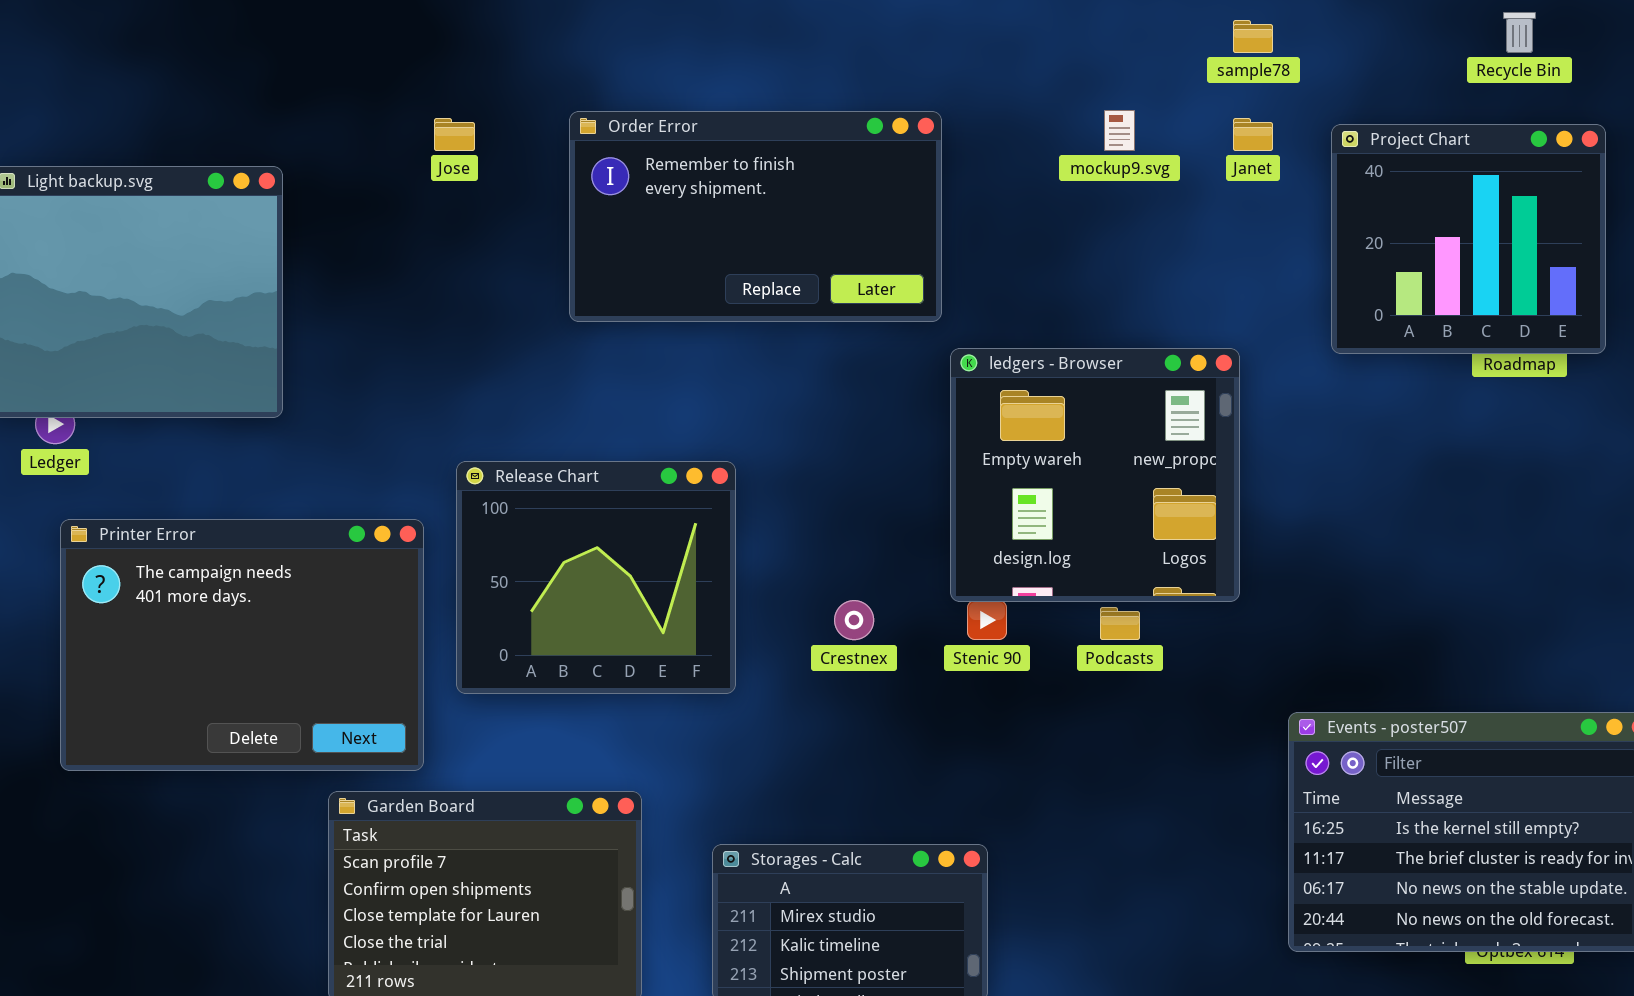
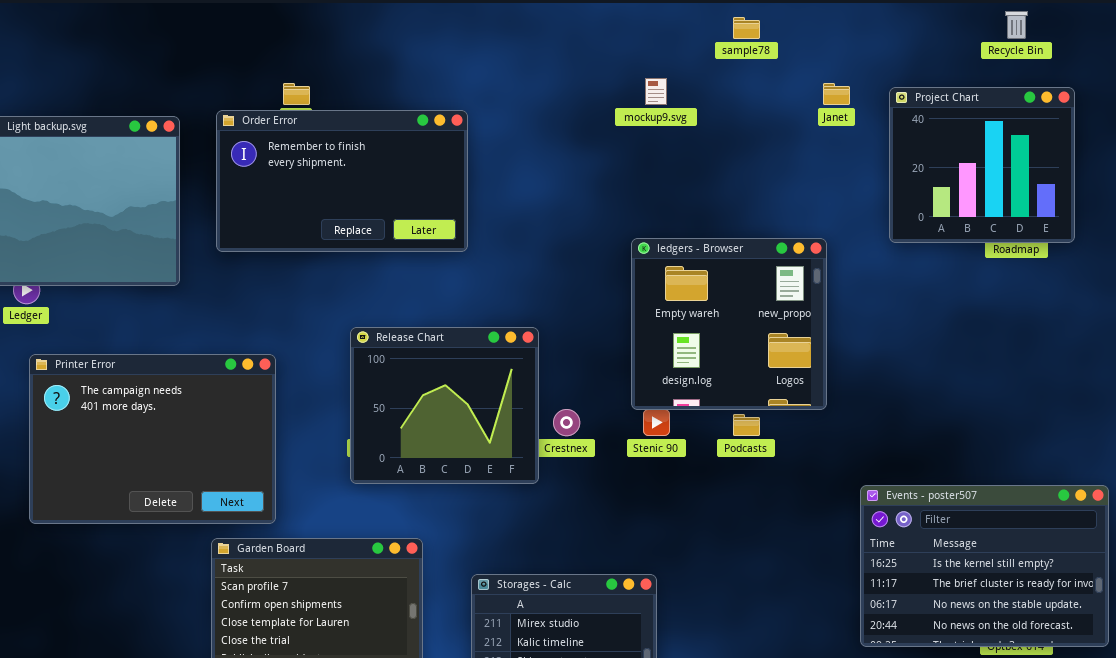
sample78: [1233,20,1273,53] -> [733,17,760,39], moved
mockup9.svg: [1104,110,1135,151] -> [645,78,667,105], moved
Order Error: [569,111,942,322] -> [216,110,468,252], moved
Release Chart: [456,461,736,694] -> [350,327,539,484], moved

